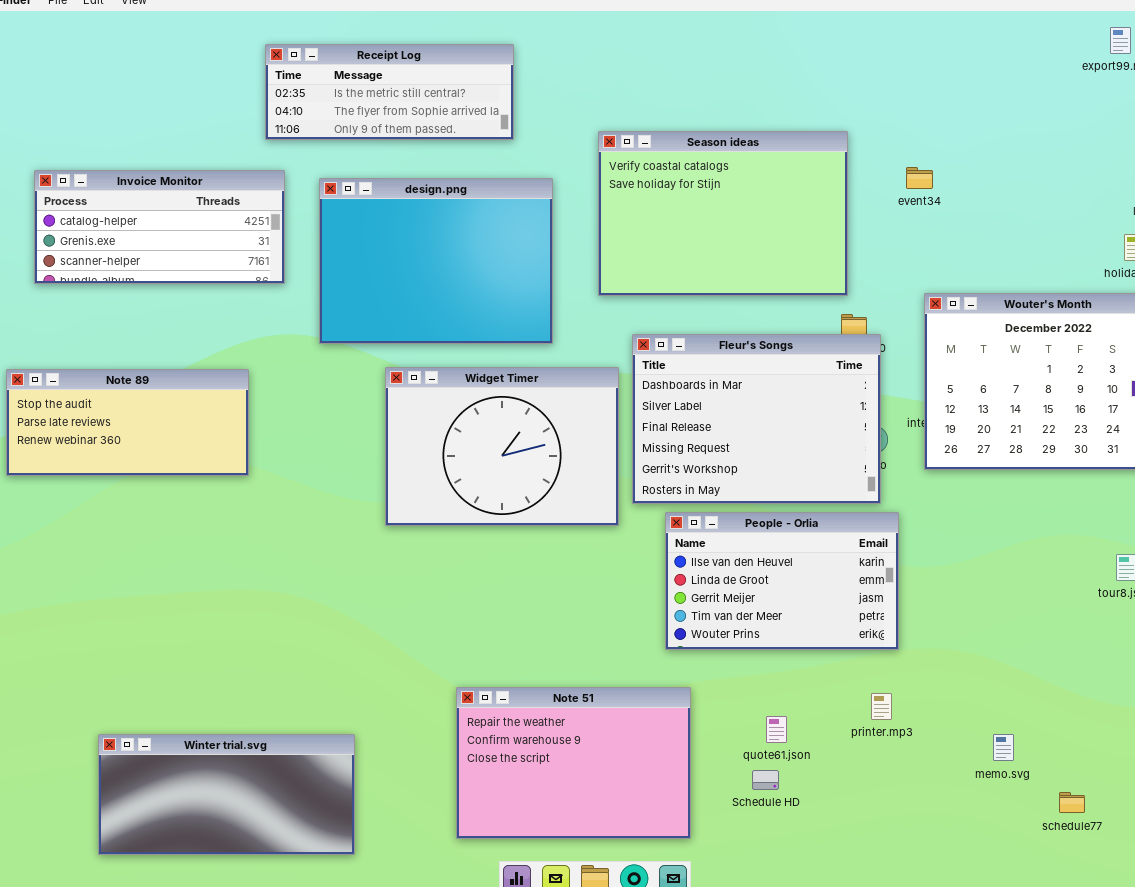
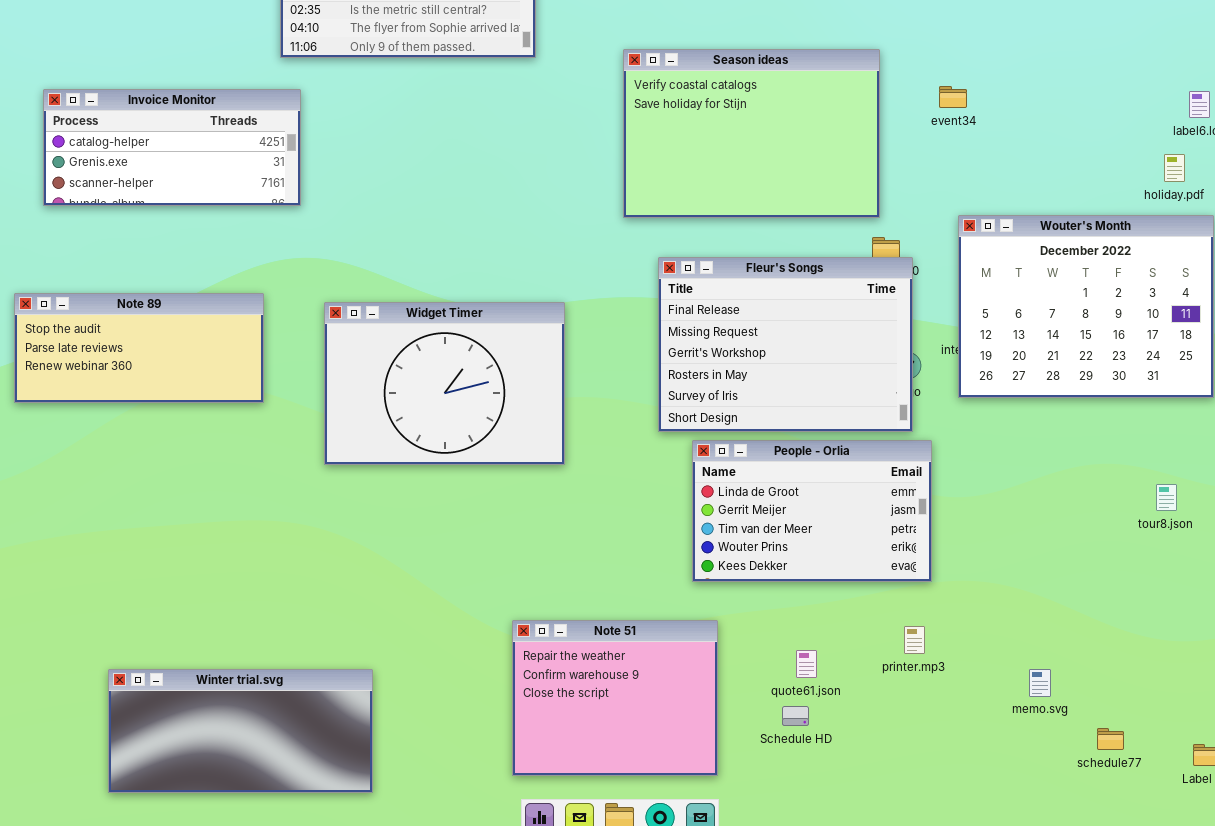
design.png: [319,178,553,344] -> none, closed
Fleur's Songs: [632,334,881,504] -> [658,257,913,432], scrolled down 2 rows
Widget Timer: [385,367,619,526] -> [324,302,565,465], moved
People - Orlia: [665,512,899,650] -> [692,440,932,582], scrolled down 1 row
Note 51: [456,687,691,839] -> [512,620,718,776], resized

